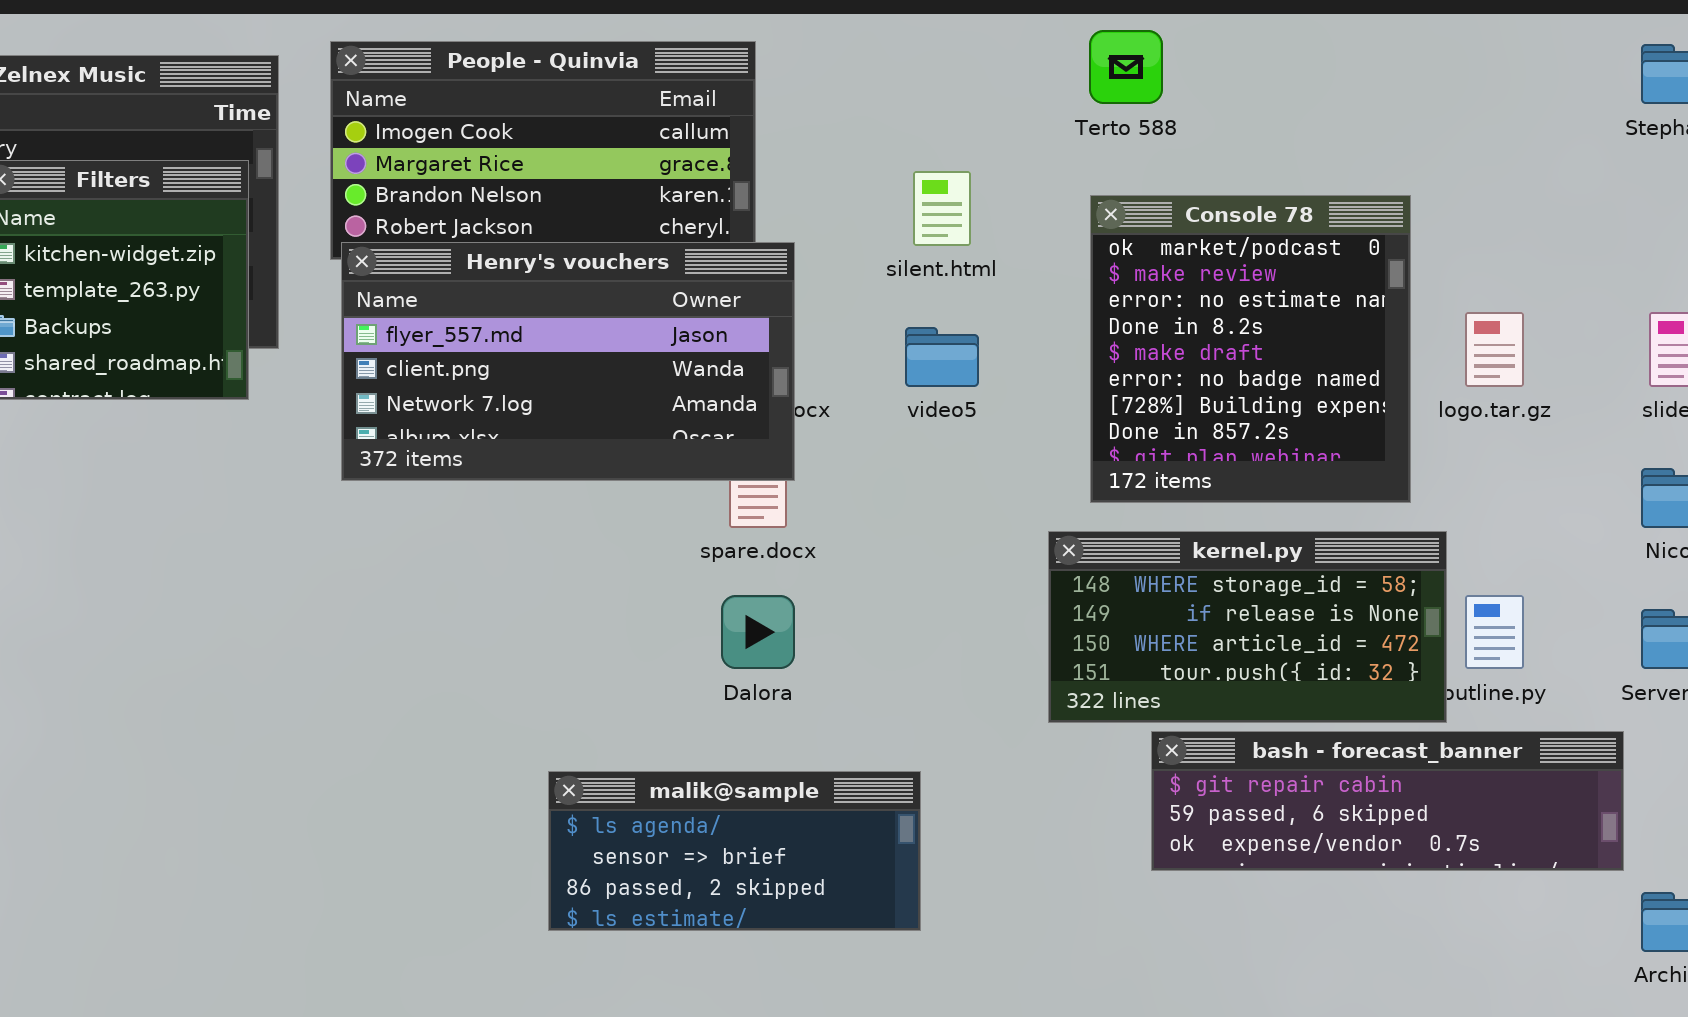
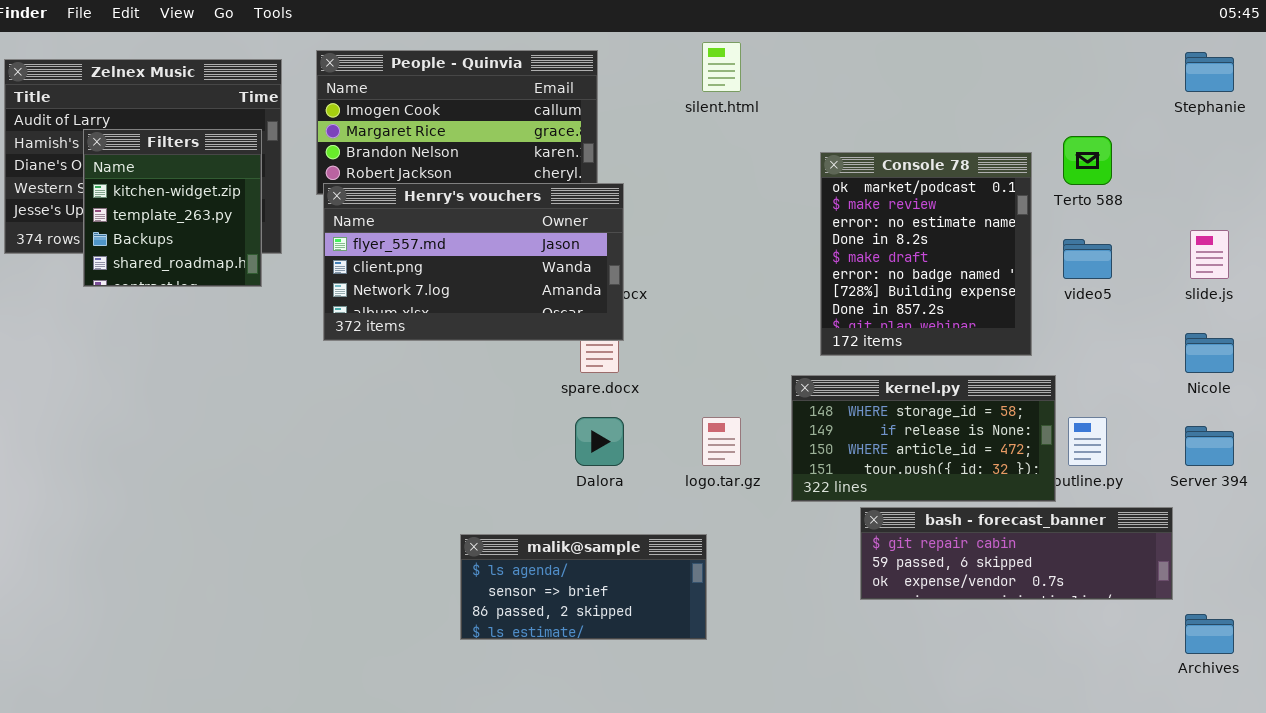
Terto 588: [1089,30,1163,104] -> [1063,136,1112,185], moved
silent.html: [913,171,971,246] -> [702,42,741,92], moved
logo.tar.gz: [1465,312,1524,387] -> [702,417,741,466], moved
video5: [905,327,979,387] -> [1063,239,1112,279], moved

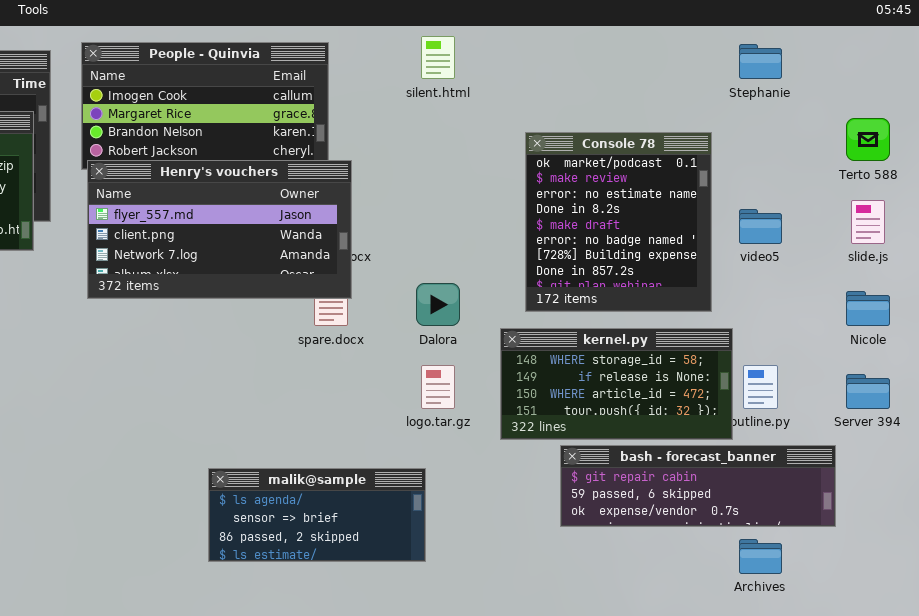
Stephanie: [1185,52,1234,92] -> [739,44,782,79], moved
Terto 588: [1063,136,1112,185] -> [846,118,890,161], moved
Dalora: [575,417,624,466] -> [416,283,460,326], moved
Archives: [1185,614,1234,654] -> [739,539,782,574], moved

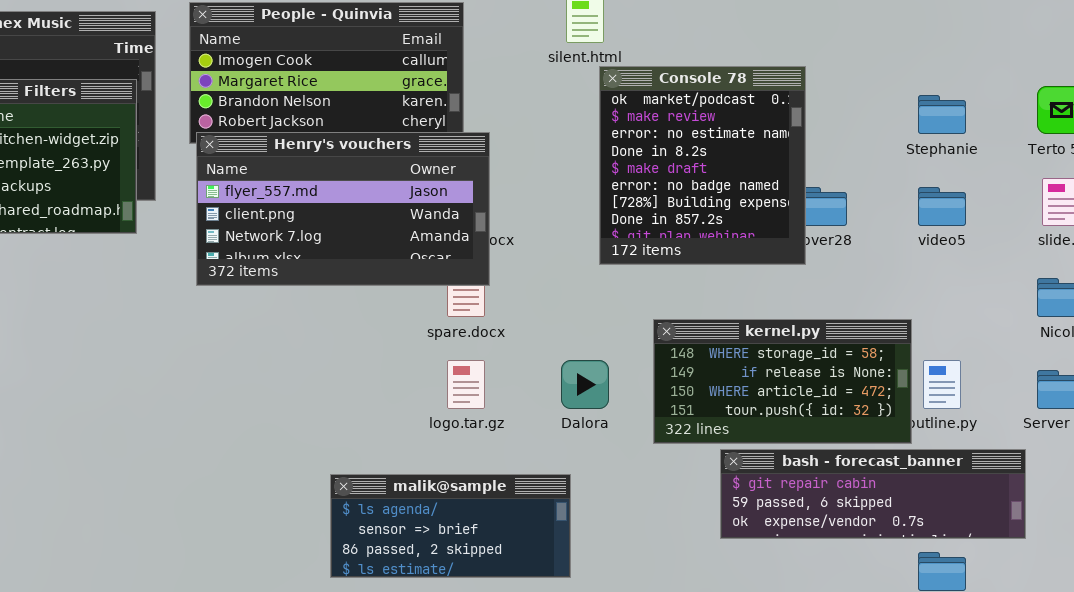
Stephanie: [739,44,782,79] -> [918,95,966,134], moved
Console 78: [525,132,712,312] -> [599,66,806,265], moved
Dalora: [416,283,460,326] -> [561,360,609,409], moved
logo.tar.gz: [421,365,455,409] -> [447,360,485,409], moved

